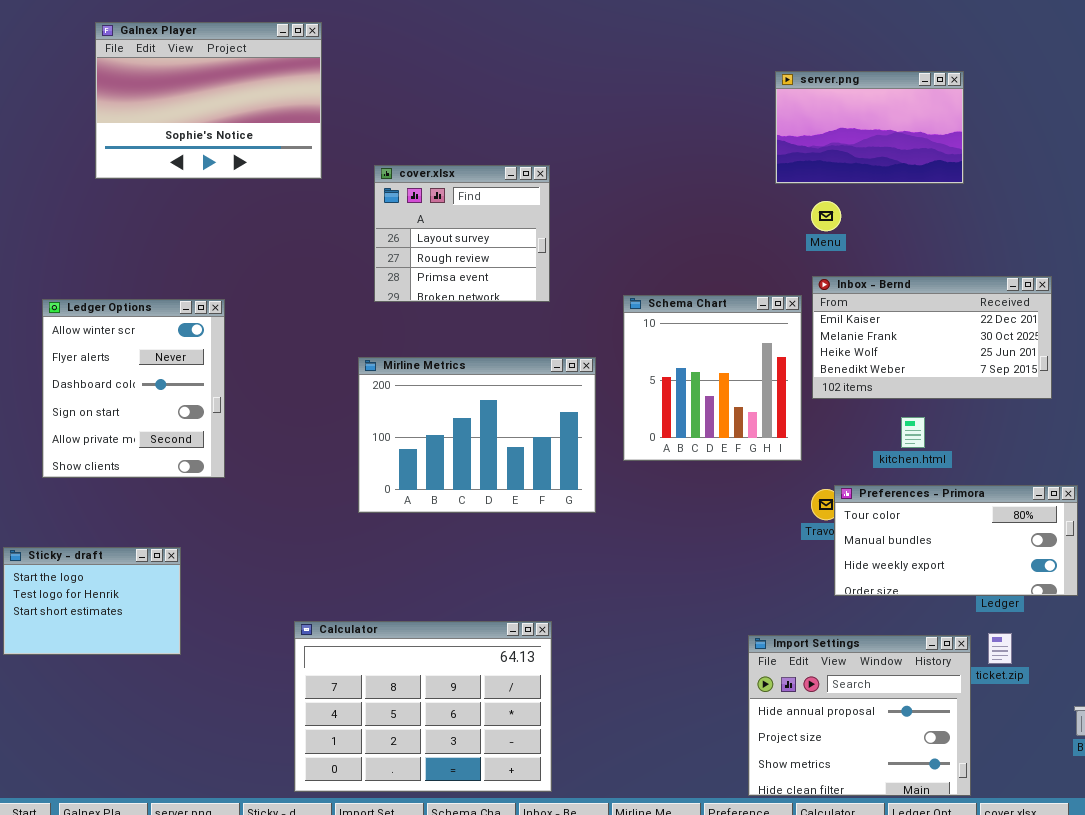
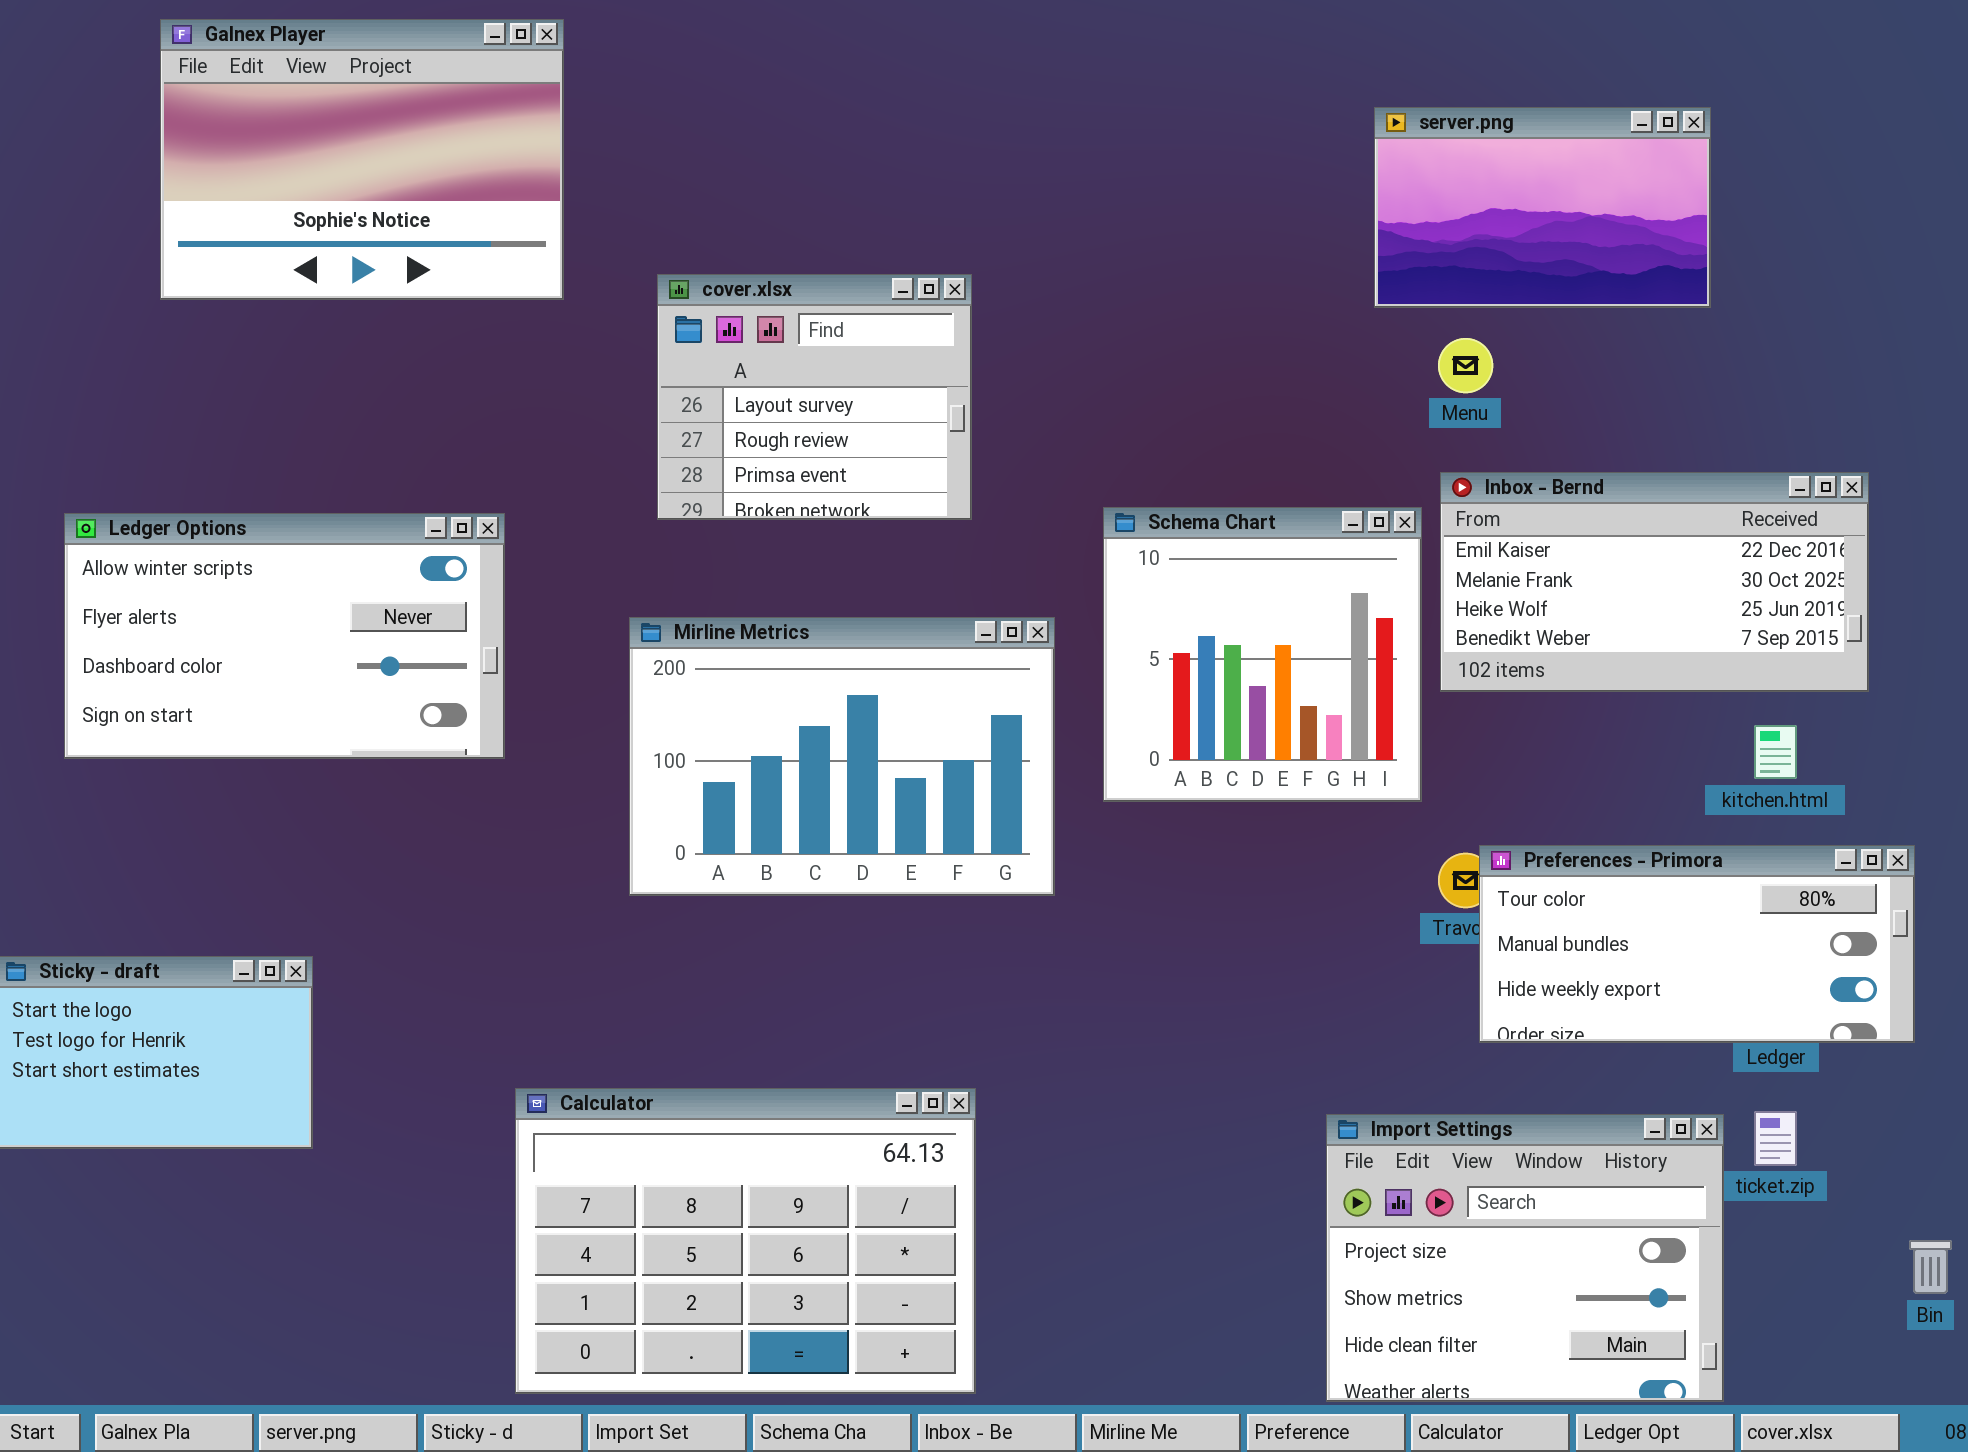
Ledger Options: [42,299,225,478] -> [64,513,505,759], resized
kitchen.html: [901,417,925,448] -> [1754,725,1797,779], moved
Import Settings: [748,635,971,796] -> [1326,1114,1724,1402], scrolled down 1 row

